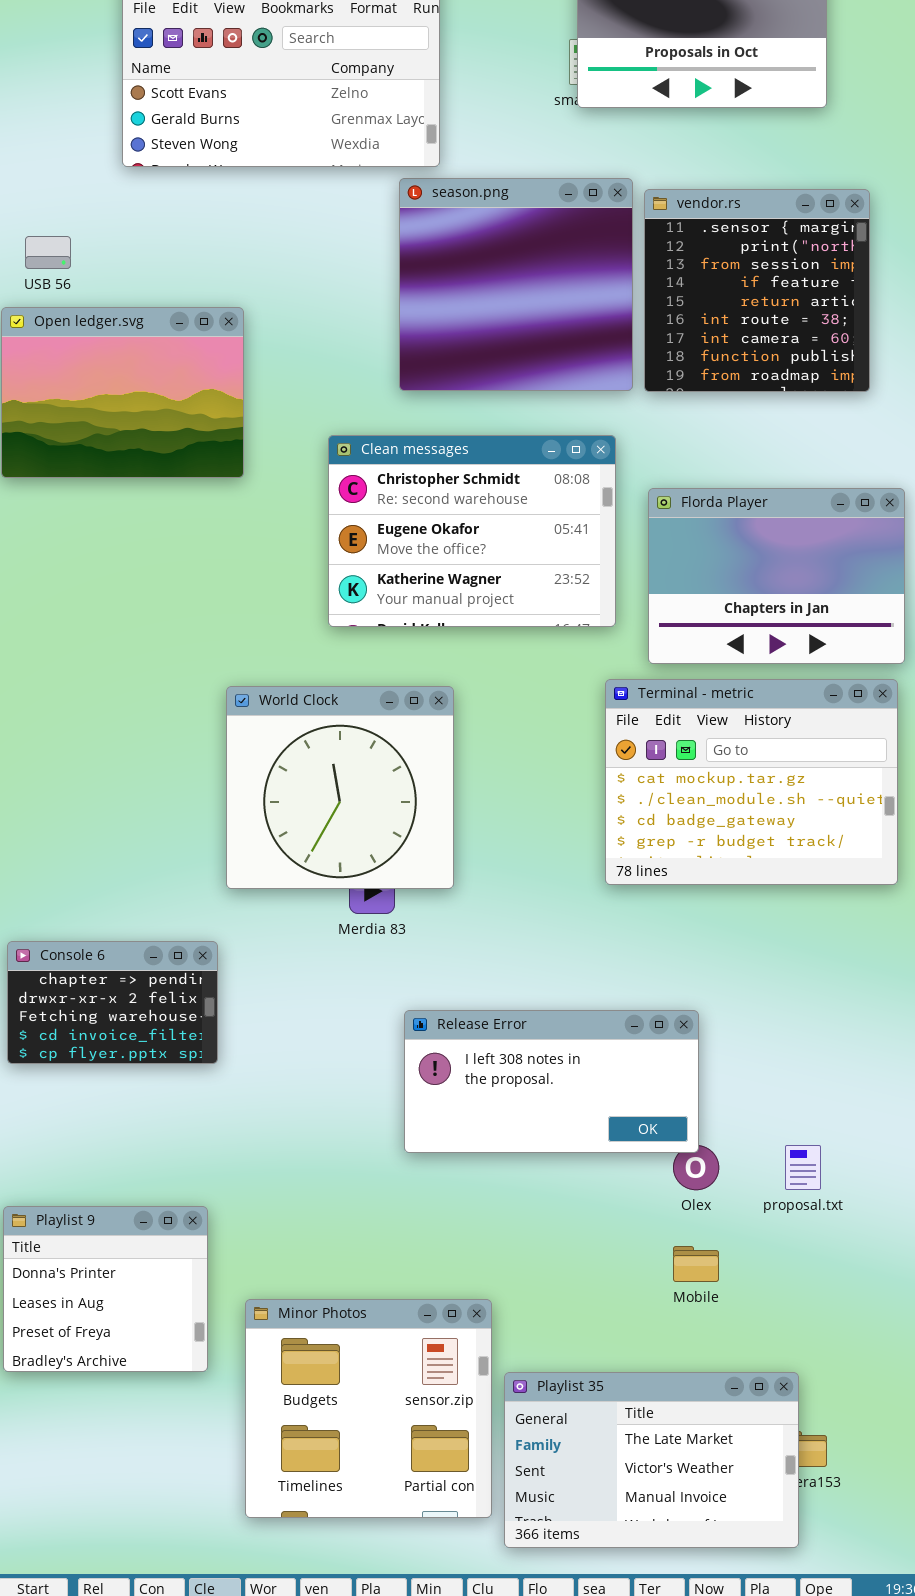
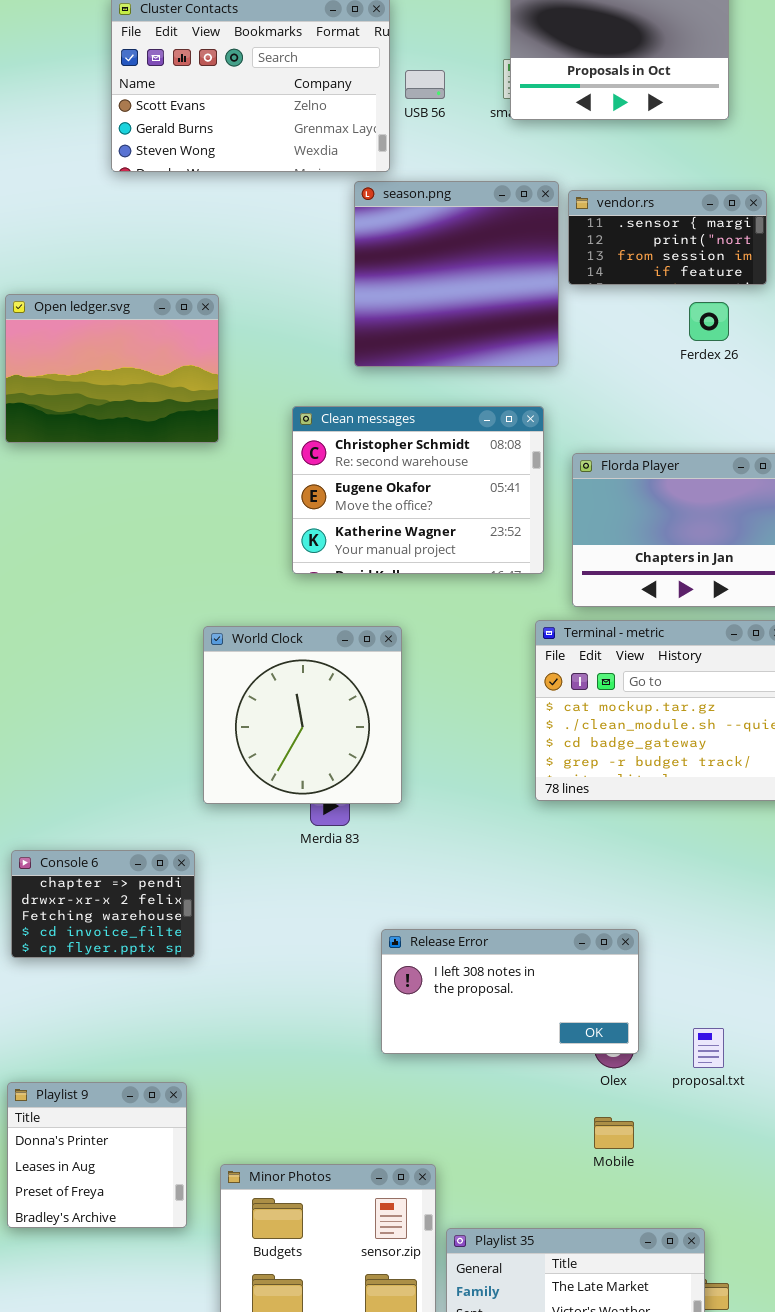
vendor.rs: [644,189,870,392] -> [568,190,767,285], resized
USB 56: [25,236,71,269] -> [405,70,445,99], moved
Release Error: [404,1010,699,1153] -> [381,929,639,1054], moved

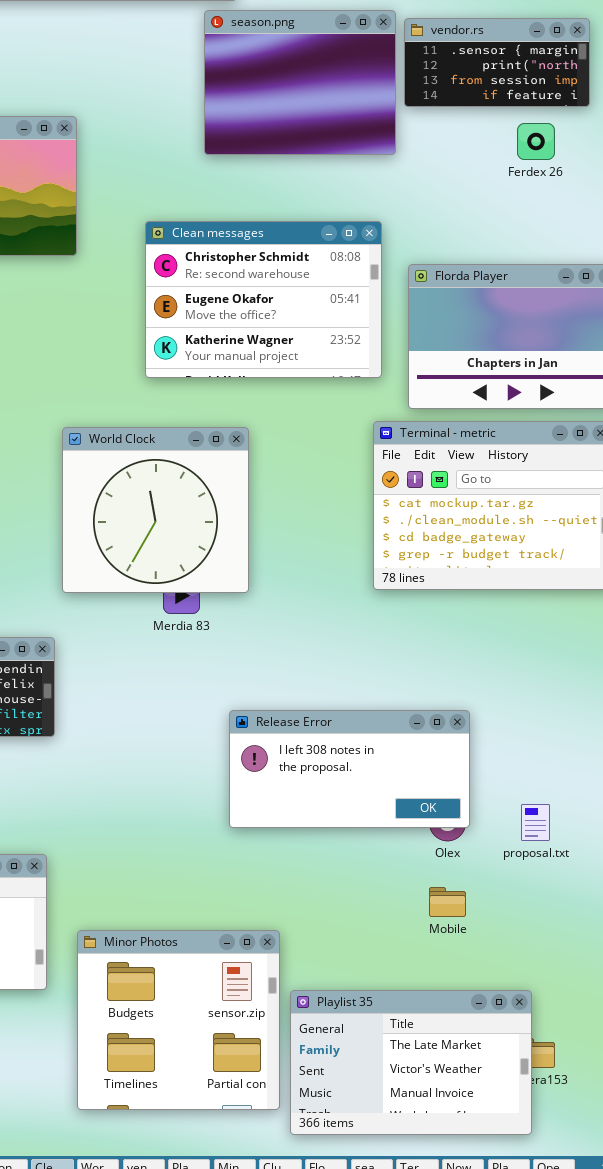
season.png: [354,181,559,367] -> [204,10,396,155], resized

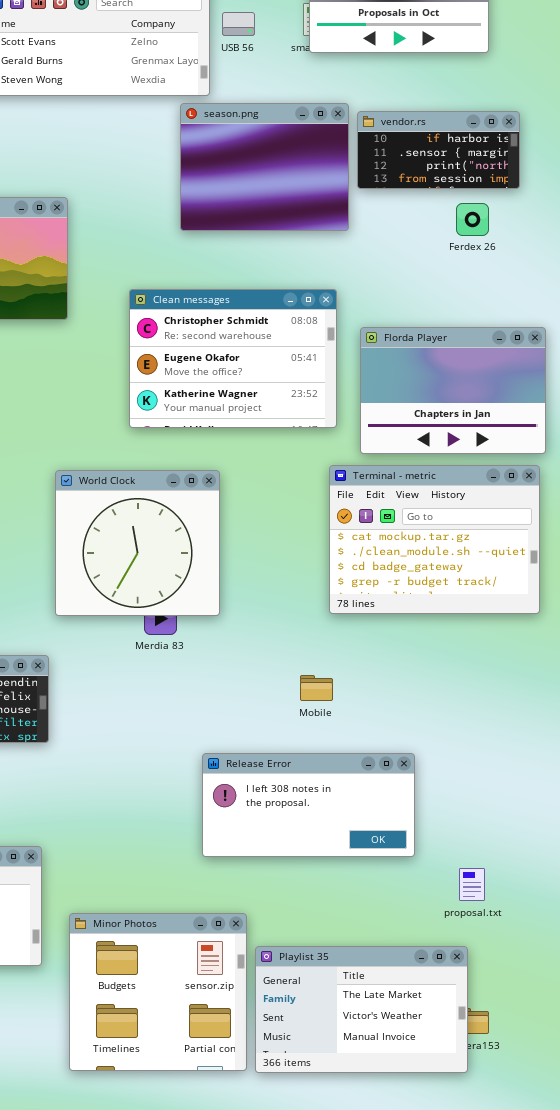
vendor.rs: [404,18,590,107] -> [357,111,520,189], scrolled up 1 row
Release Error: [229,710,470,828] -> [202,753,415,857], moved
proposal.txt: [521,804,550,841] -> [459,868,485,901], moved
Mobile: [429,887,466,917] -> [300,675,333,701], moved
Playlist 35: [290,990,532,1135] -> [255,946,468,1073], moved

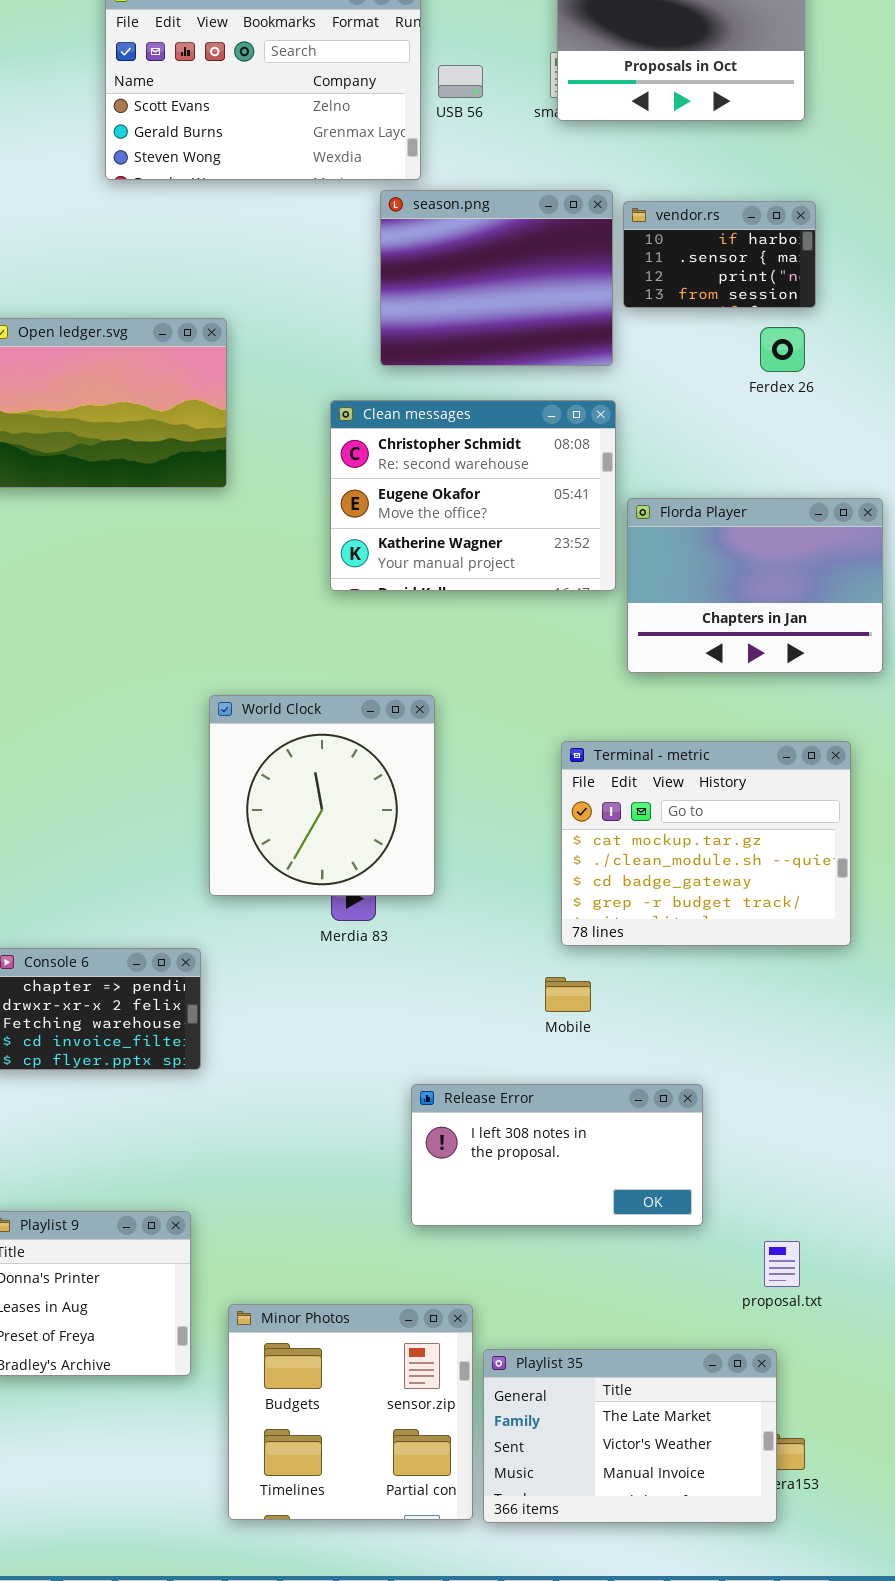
vendor.rs: [357,111,520,189] -> [623,201,816,308], resized
Clean messages: [129,289,337,428] -> [330,400,616,591], moved
Terminal - metric: [329,465,540,614] -> [561,741,851,946], moved

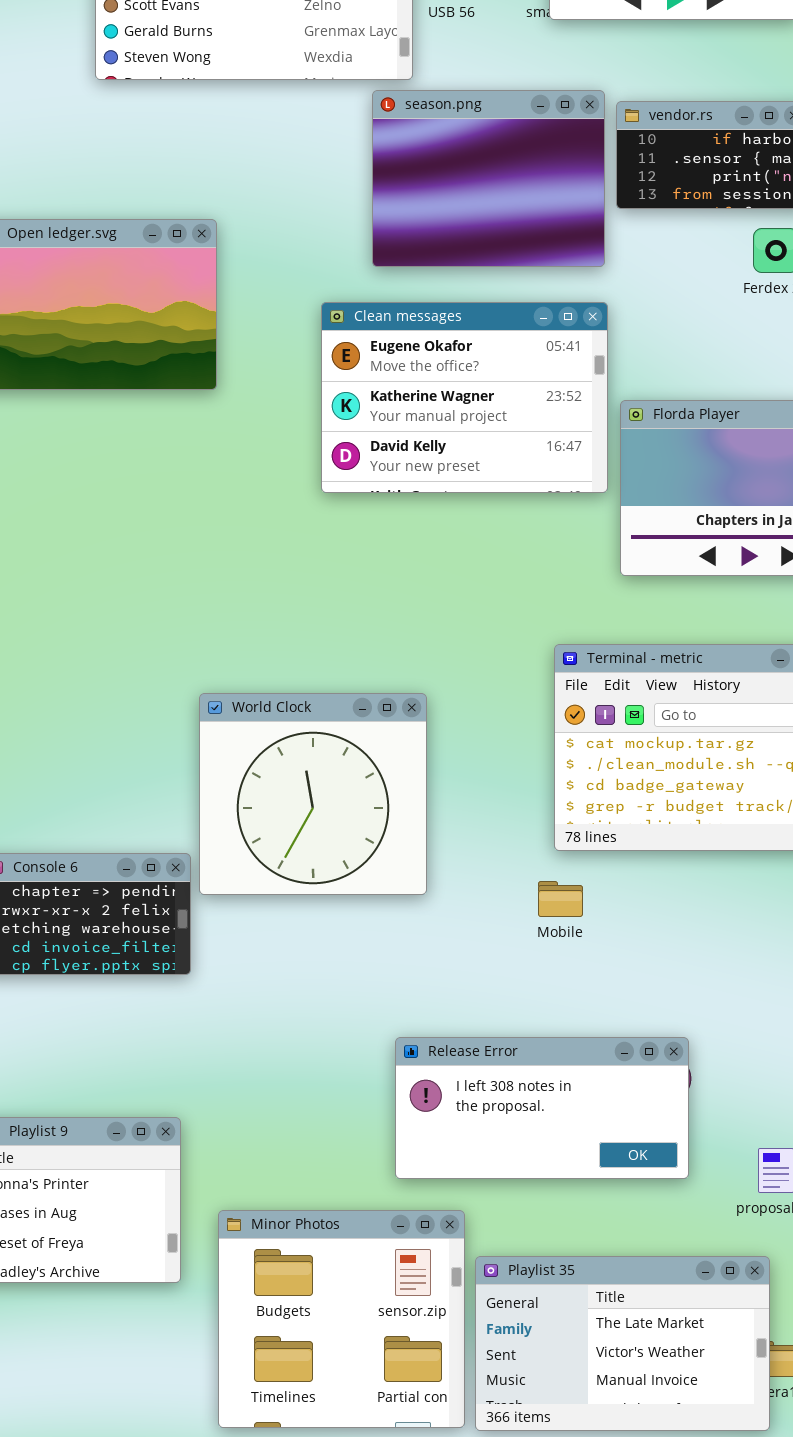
Clean messages: [330,400,616,591] -> [321,302,608,493], scrolled down 1 row
World Clock: [209,695,435,896] -> [199,693,427,895], moved
Release Error: [411,1084,703,1226] -> [395,1037,689,1179], moved

